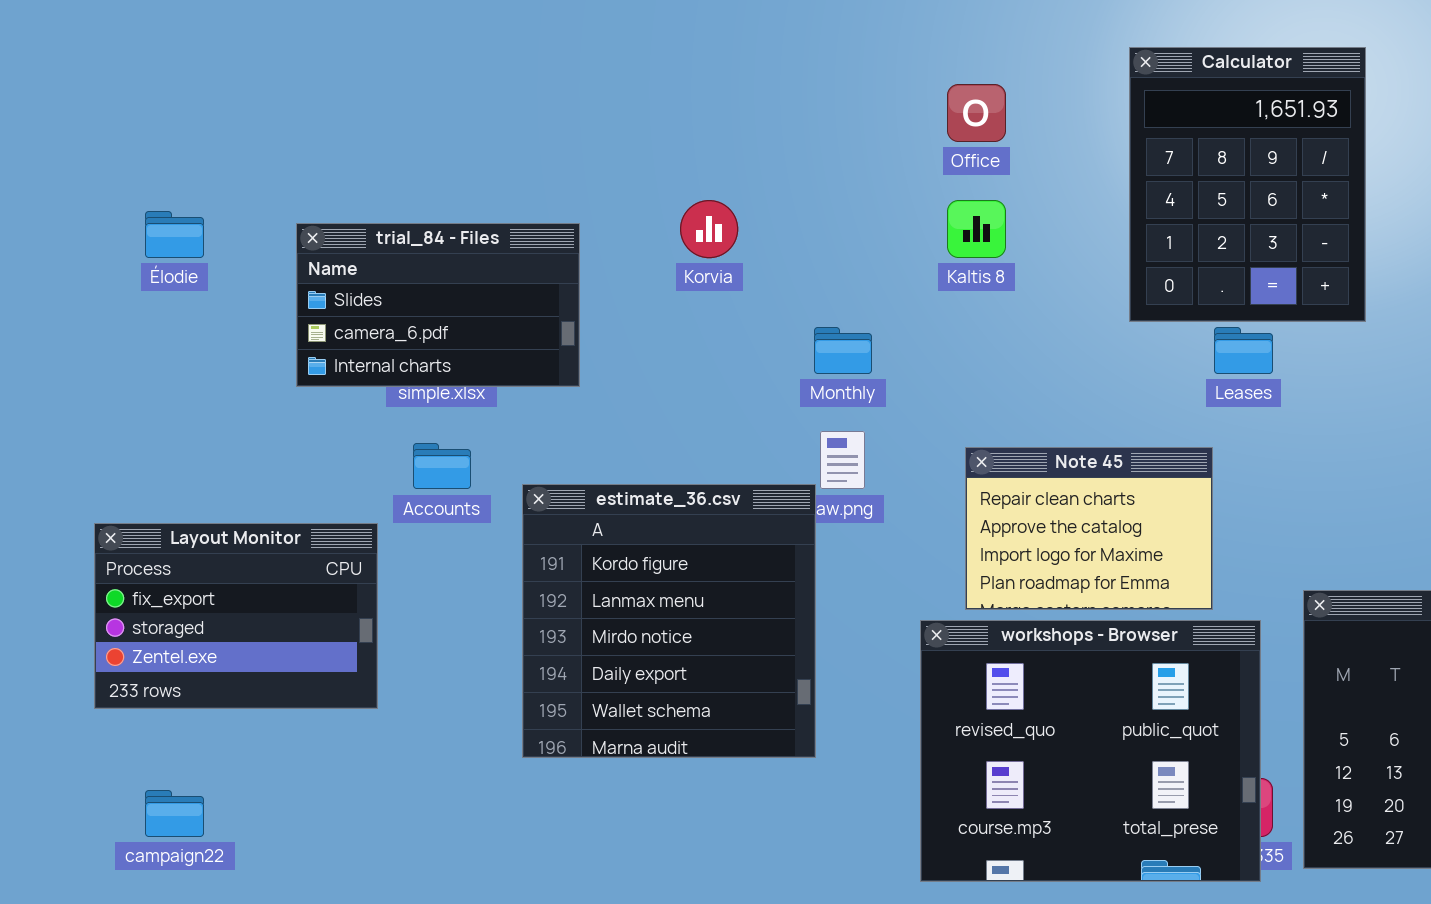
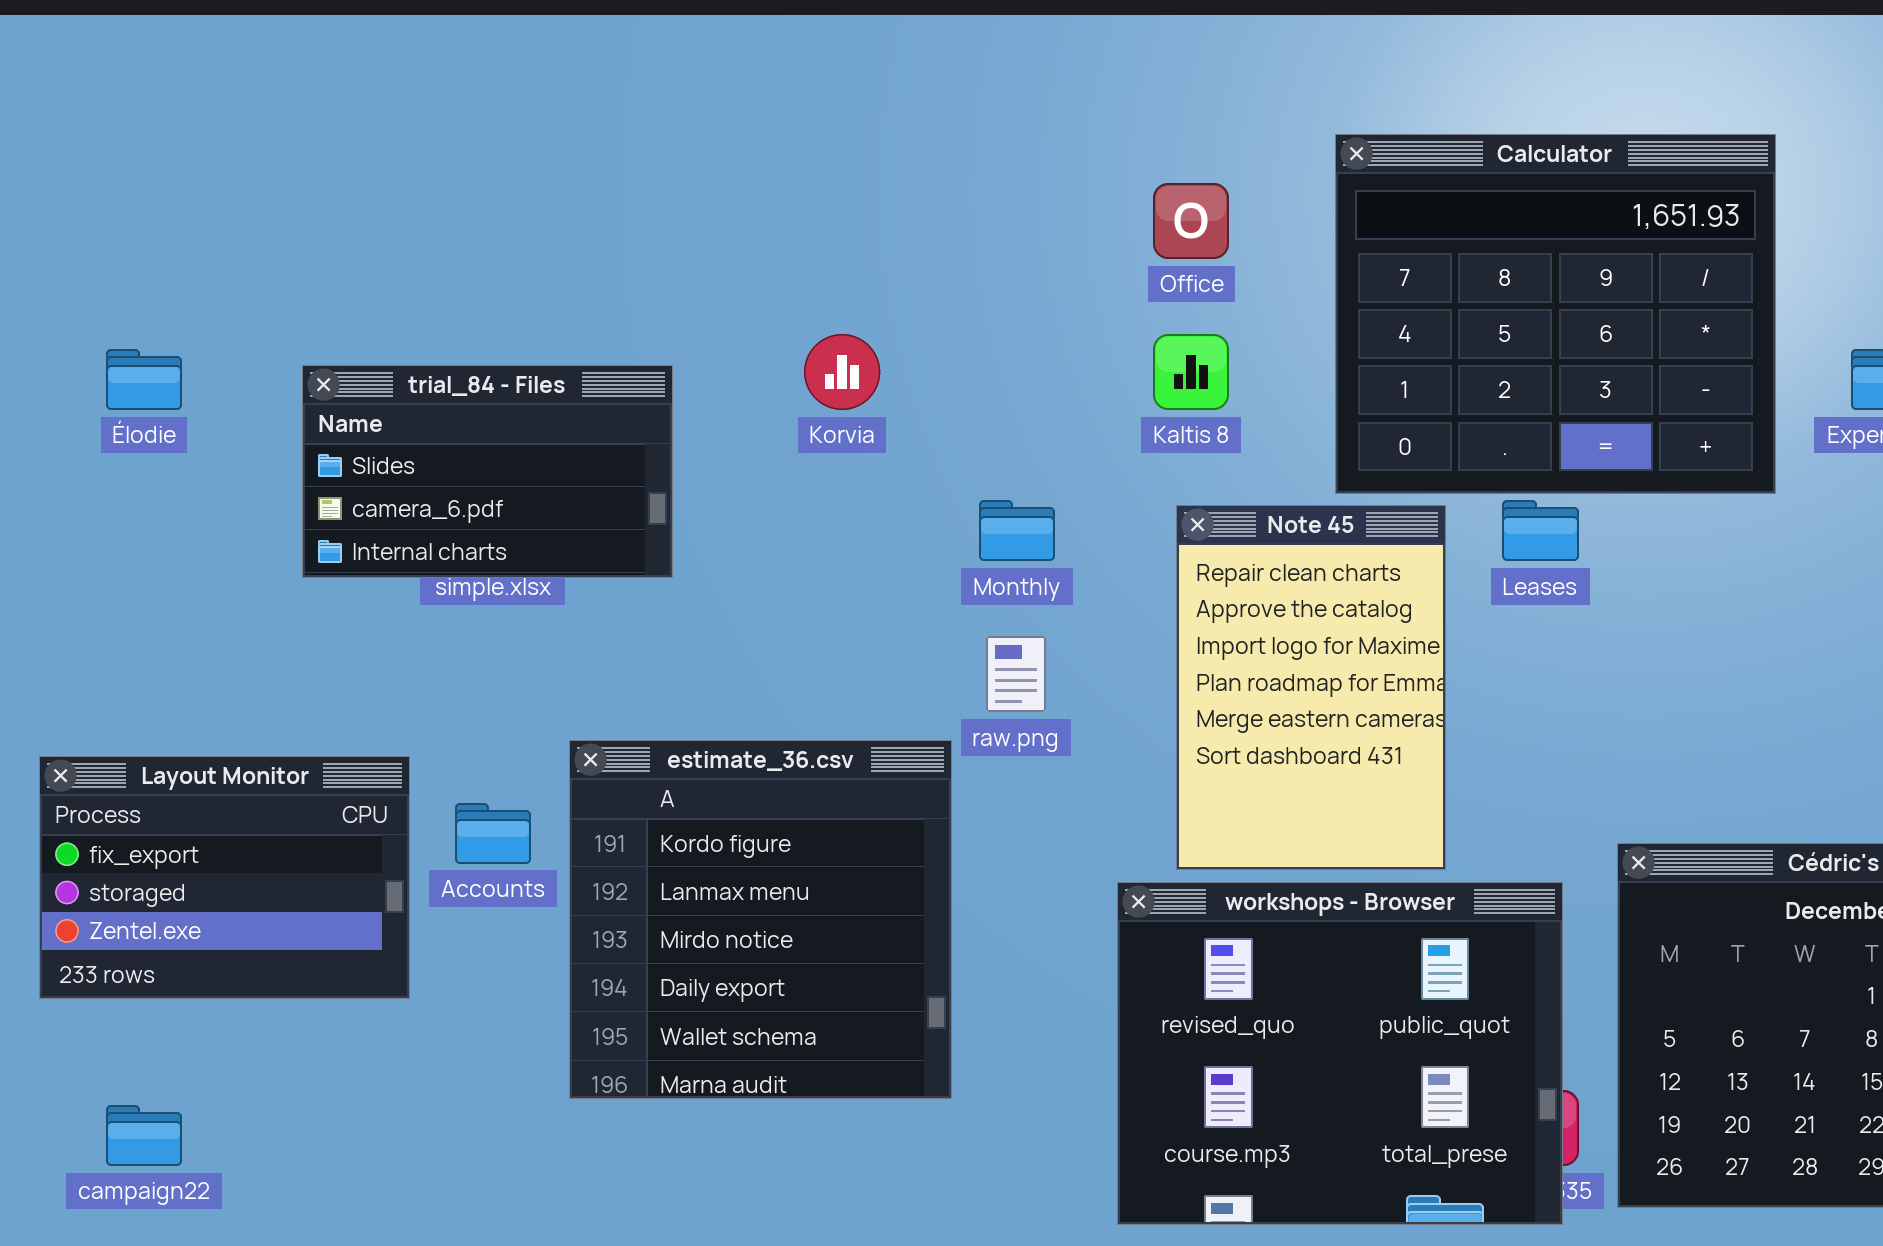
Calculator: [1129,47,1366,322] -> [1335,134,1776,494], moved, resized
Accounts: [413,443,471,489] -> [455,803,531,864], moved
Note 45: [965,447,1213,610] -> [1176,505,1446,870], resized
estimate_36.csv: [522,484,816,758] -> [569,740,952,1099], moved

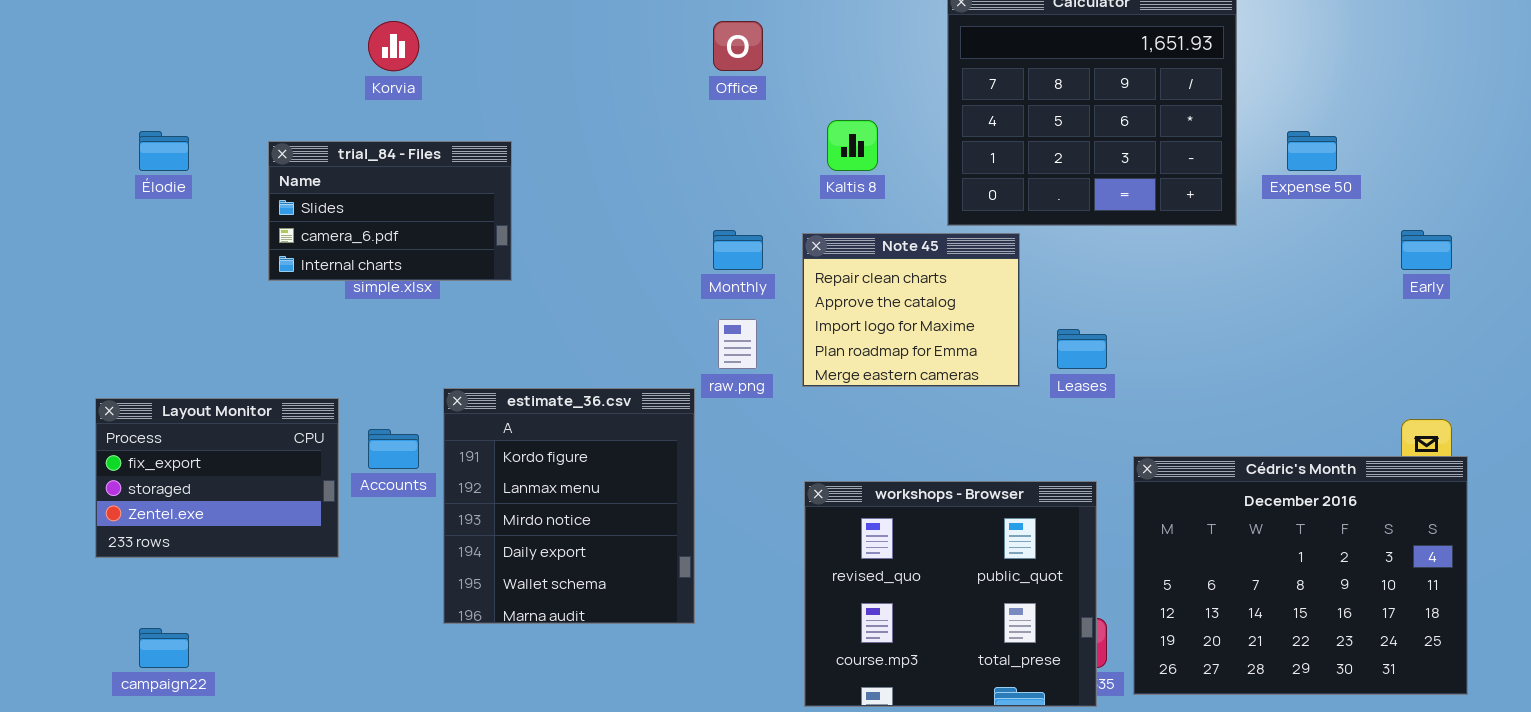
Office: [1153,183,1229,259] -> [713,21,763,71], moved
Korvia: [804,334,880,410] -> [368,21,419,71], moved
Leases: [1502,500,1579,561] -> [1057,329,1107,369], moved
Note 45: [1176,505,1446,870] -> [802,233,1020,387], resized

